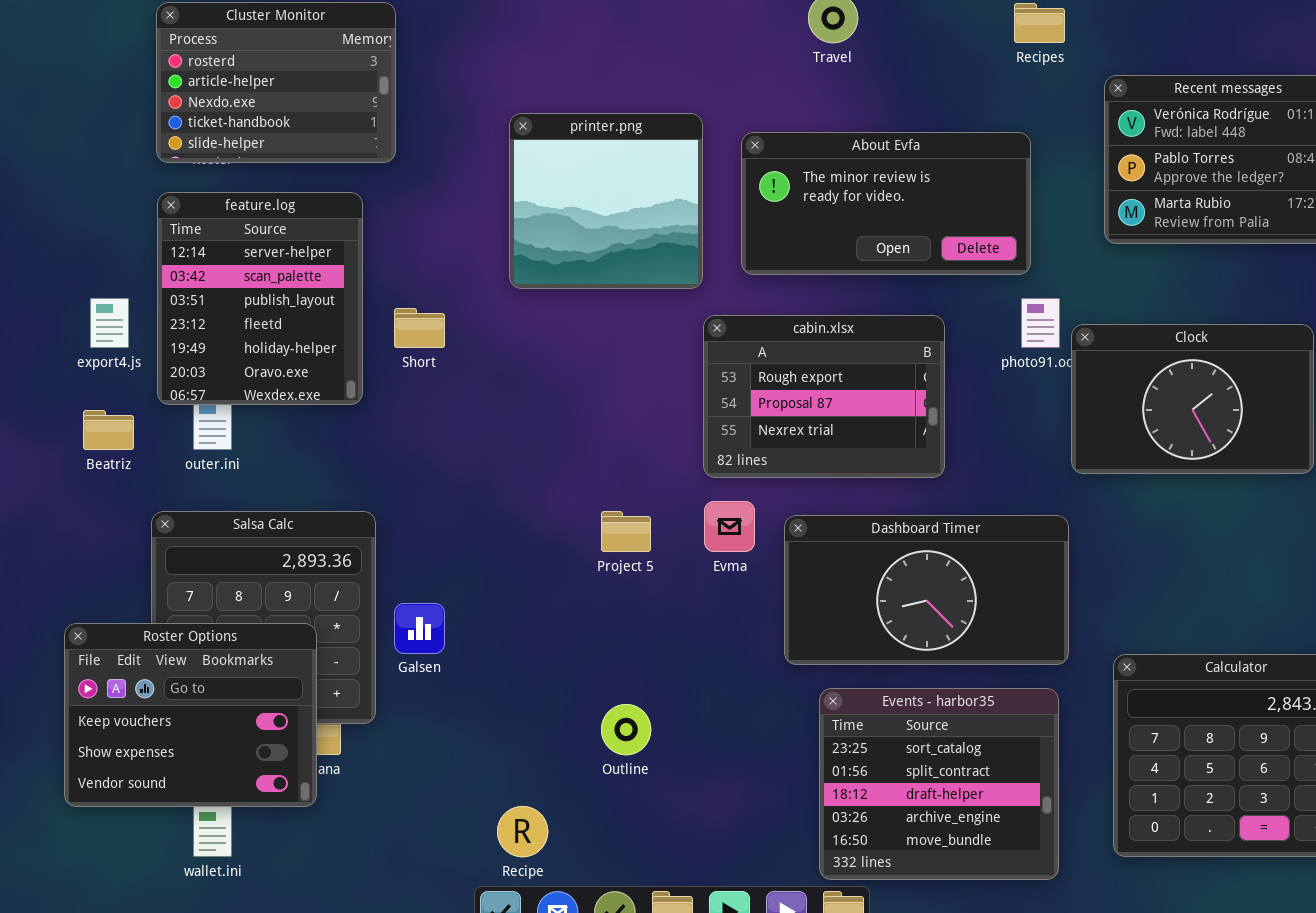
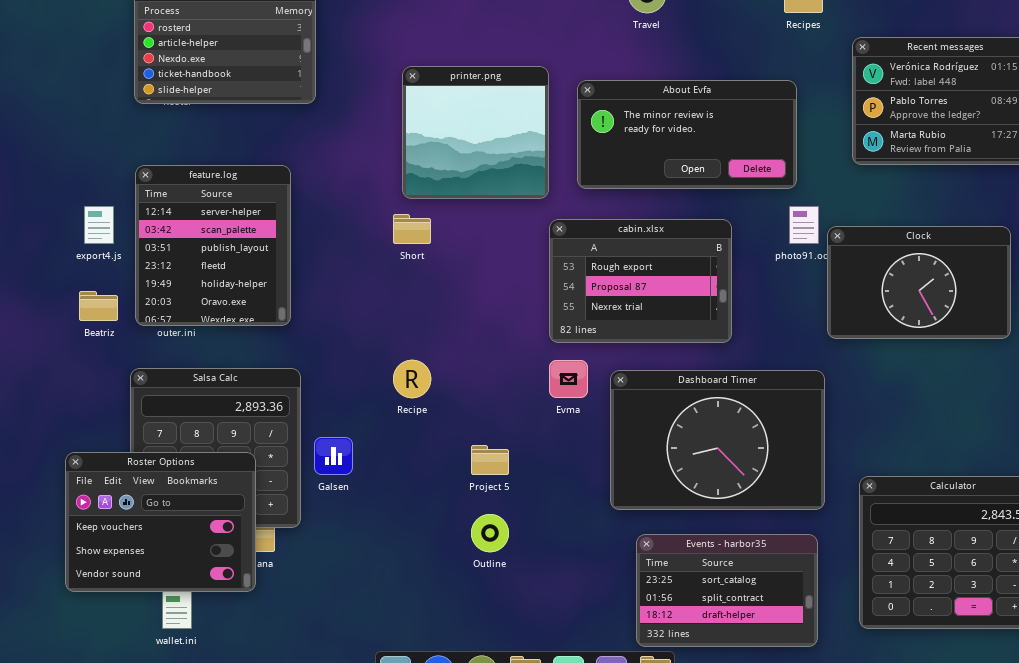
feature.log: [157,192,363,405] -> [135,165,291,326], moved
Short: [394,308,445,348] -> [393,214,431,244], moved
Project 5: [601,511,651,552] -> [471,445,509,475], moved
Dashboard Timer: [784,515,1069,665] -> [610,370,825,510], resized
Events - harbor35: [819,688,1059,880] -> [636,534,818,647], resized
Recipe: [497,806,548,857] -> [393,360,431,398], moved

